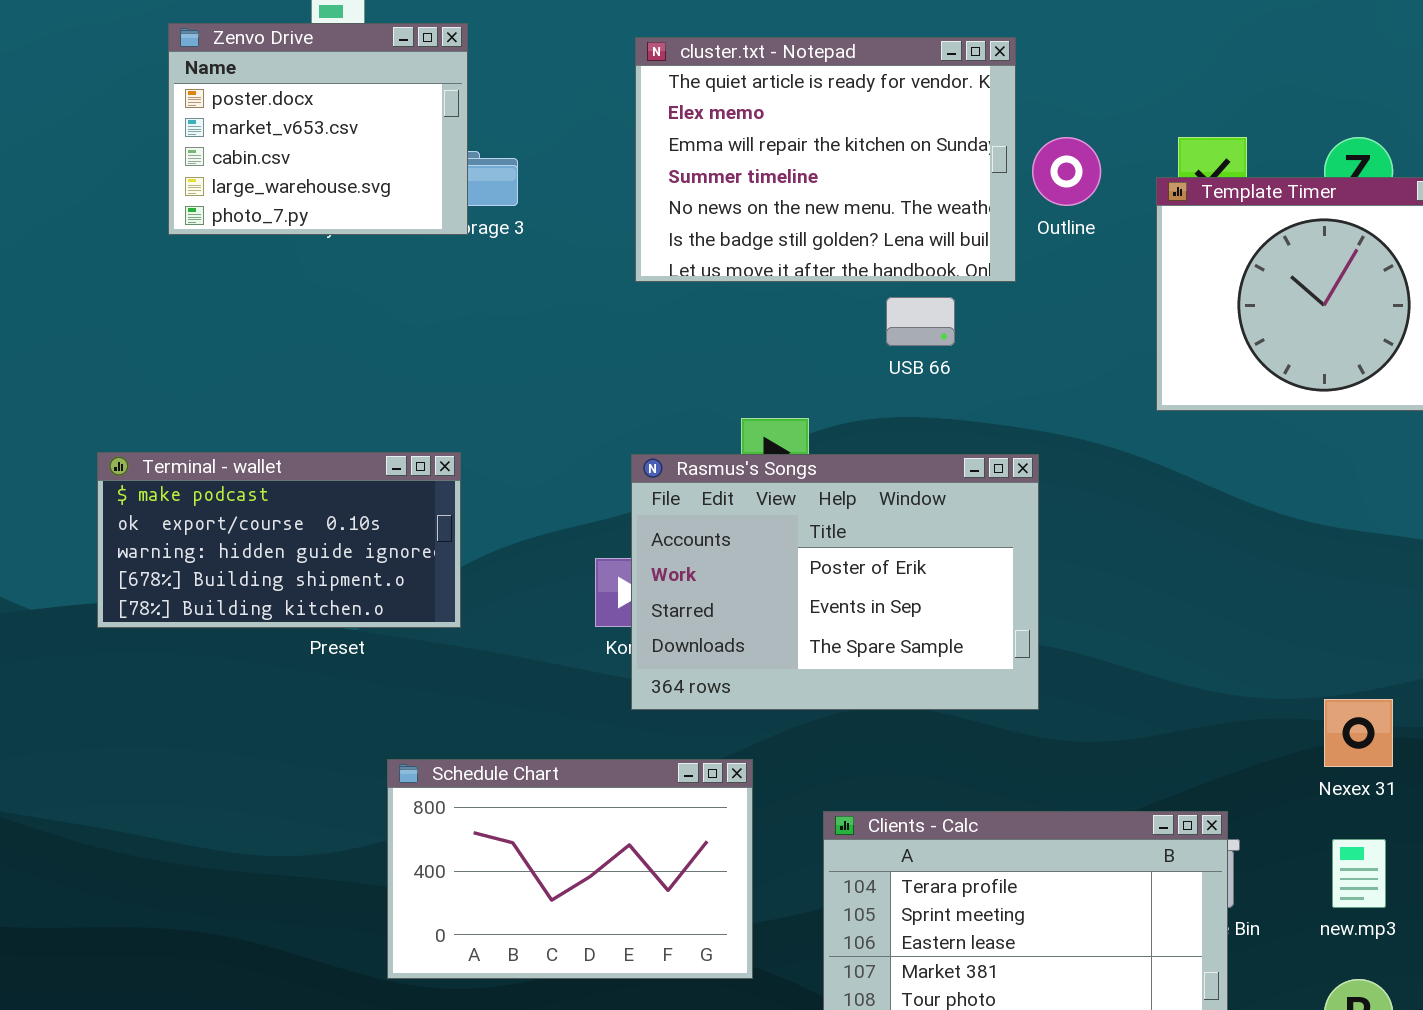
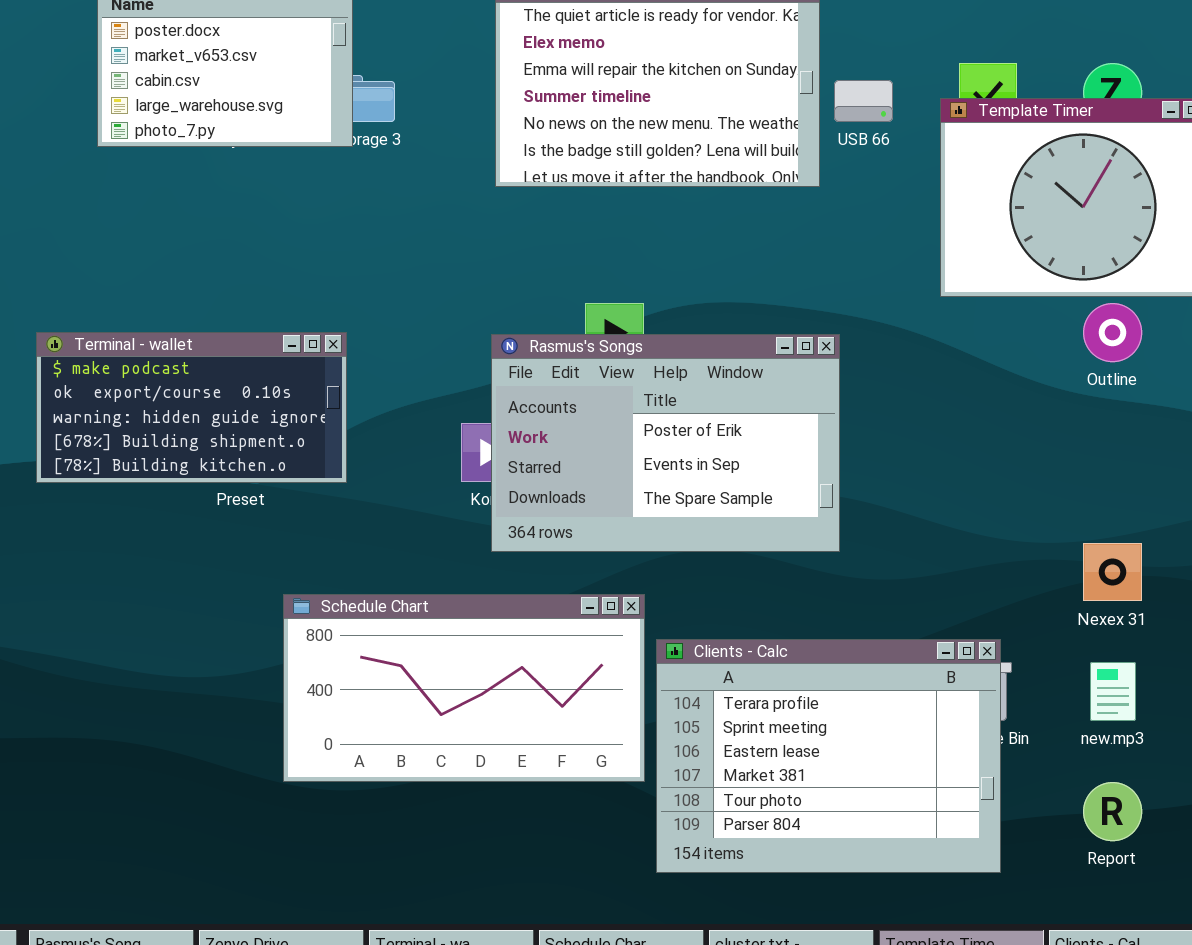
Outline: [1032,137,1101,206] -> [1083,303,1142,362], moved
USB 66: [886,297,955,346] -> [834,80,893,122], moved
Schedule Chart: [387,759,753,979] -> [283,594,645,782], resized

